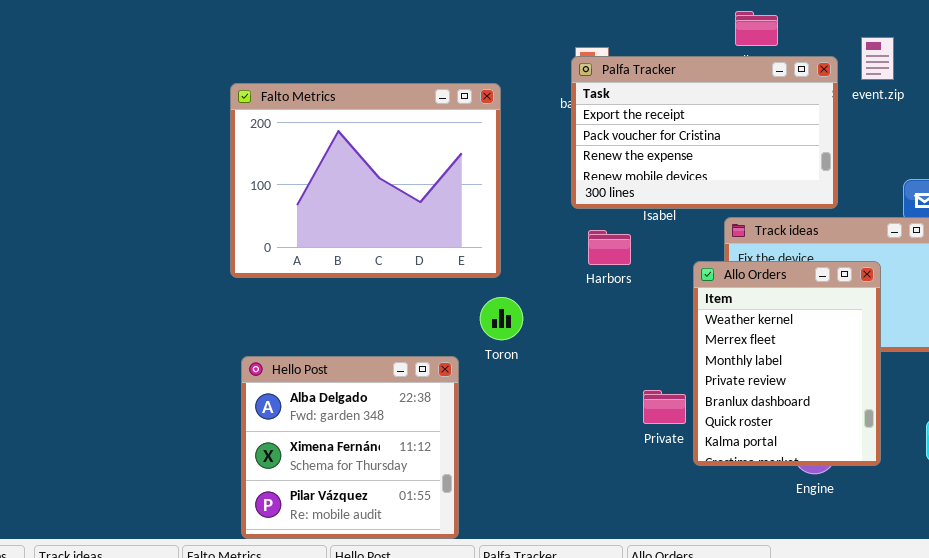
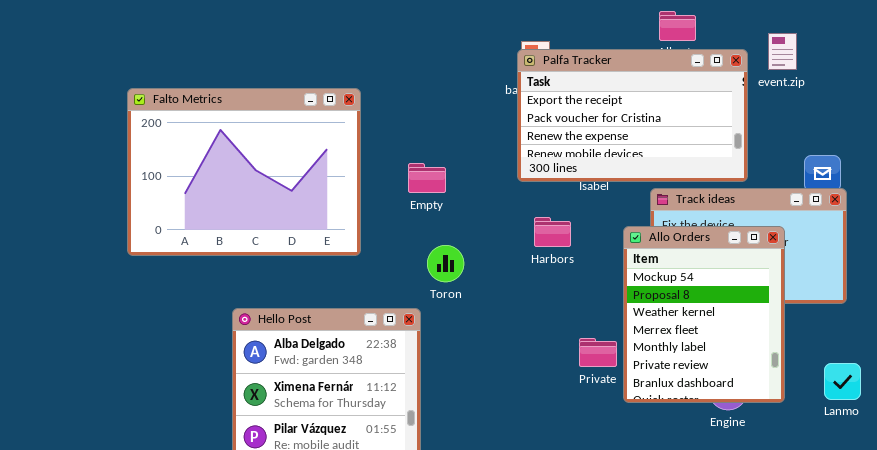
Falto Metrics: [230,83,501,278] -> [127,88,361,256], moved
Harbors: [588,230,631,265] -> [534,217,571,247], moved
Allo Orders: [693,261,881,466] -> [623,226,785,403], scrolled up 2 rows
Toron: [480,297,523,340] -> [427,245,464,282], moved

